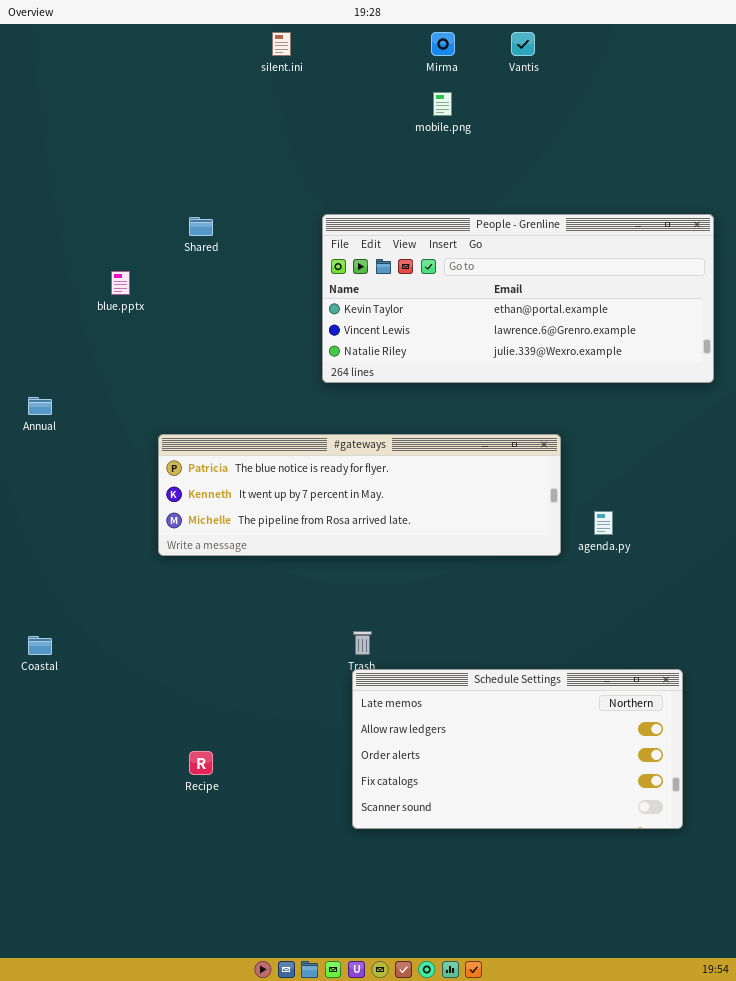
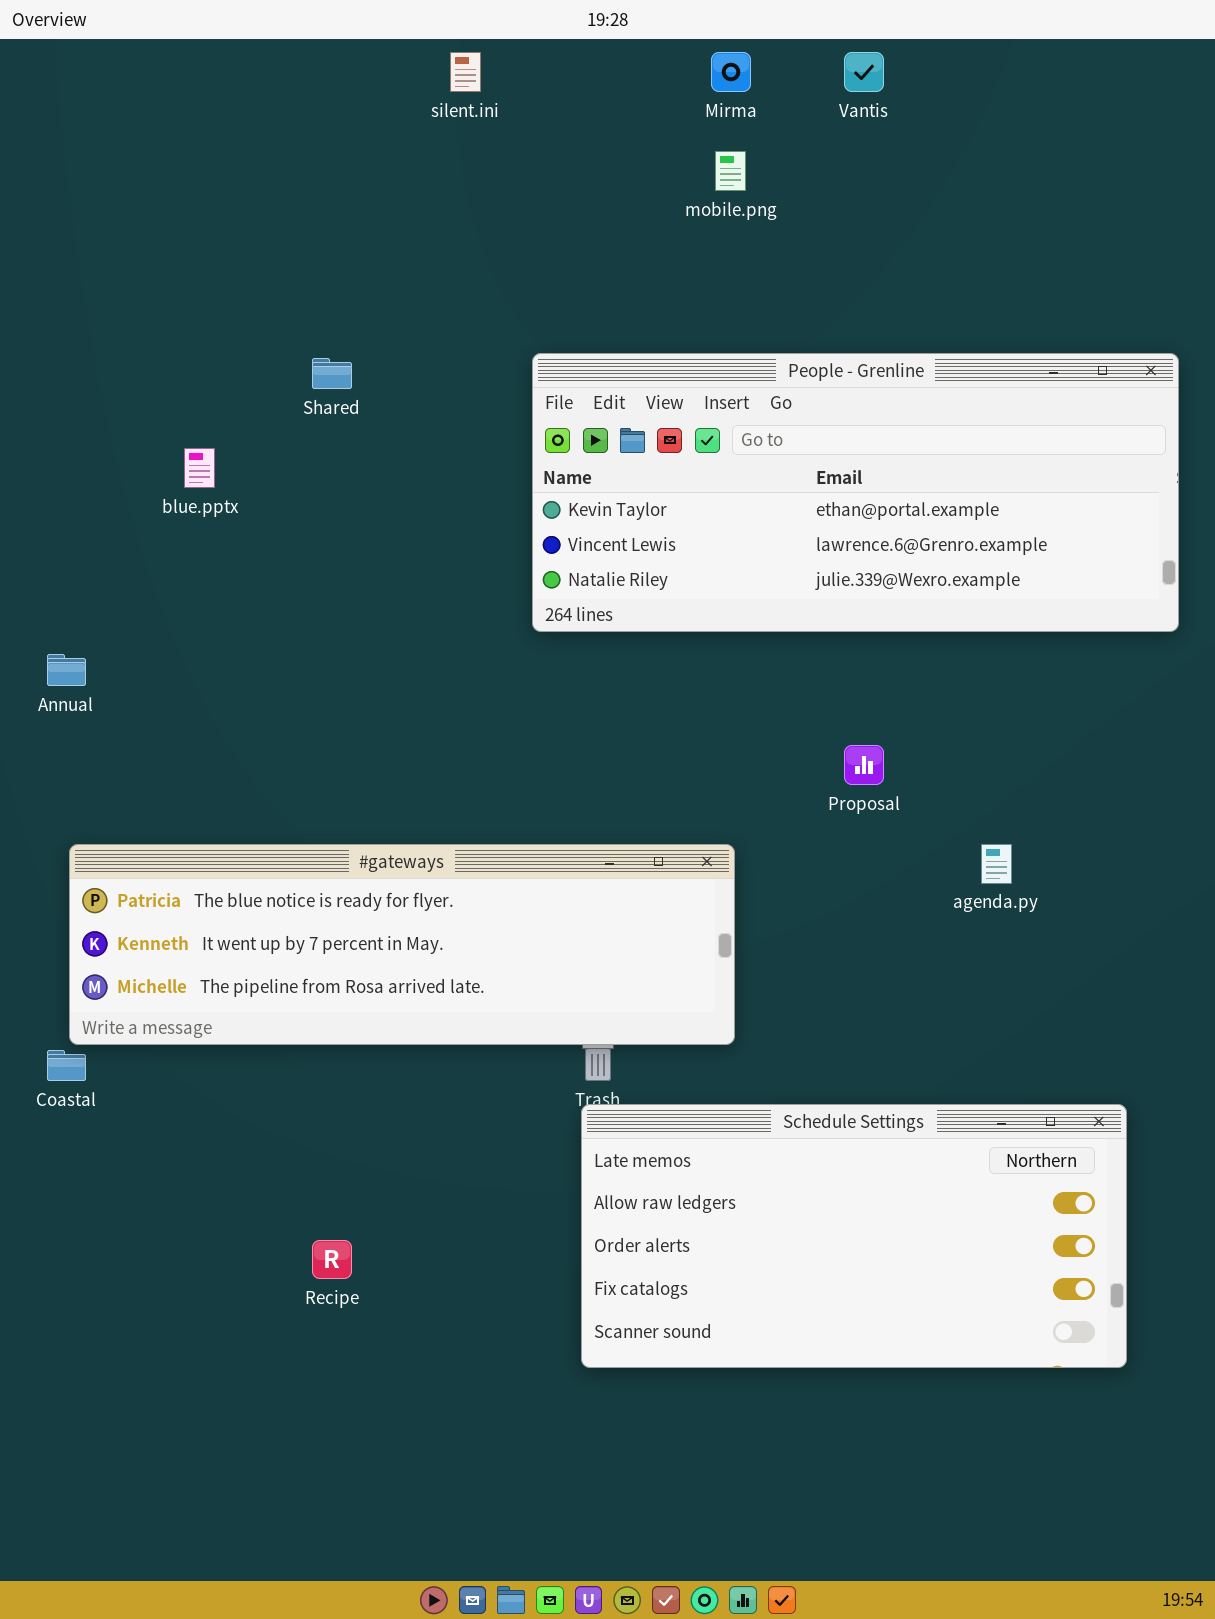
#gateways: [158,434,561,556] -> [69,844,735,1045], moved

